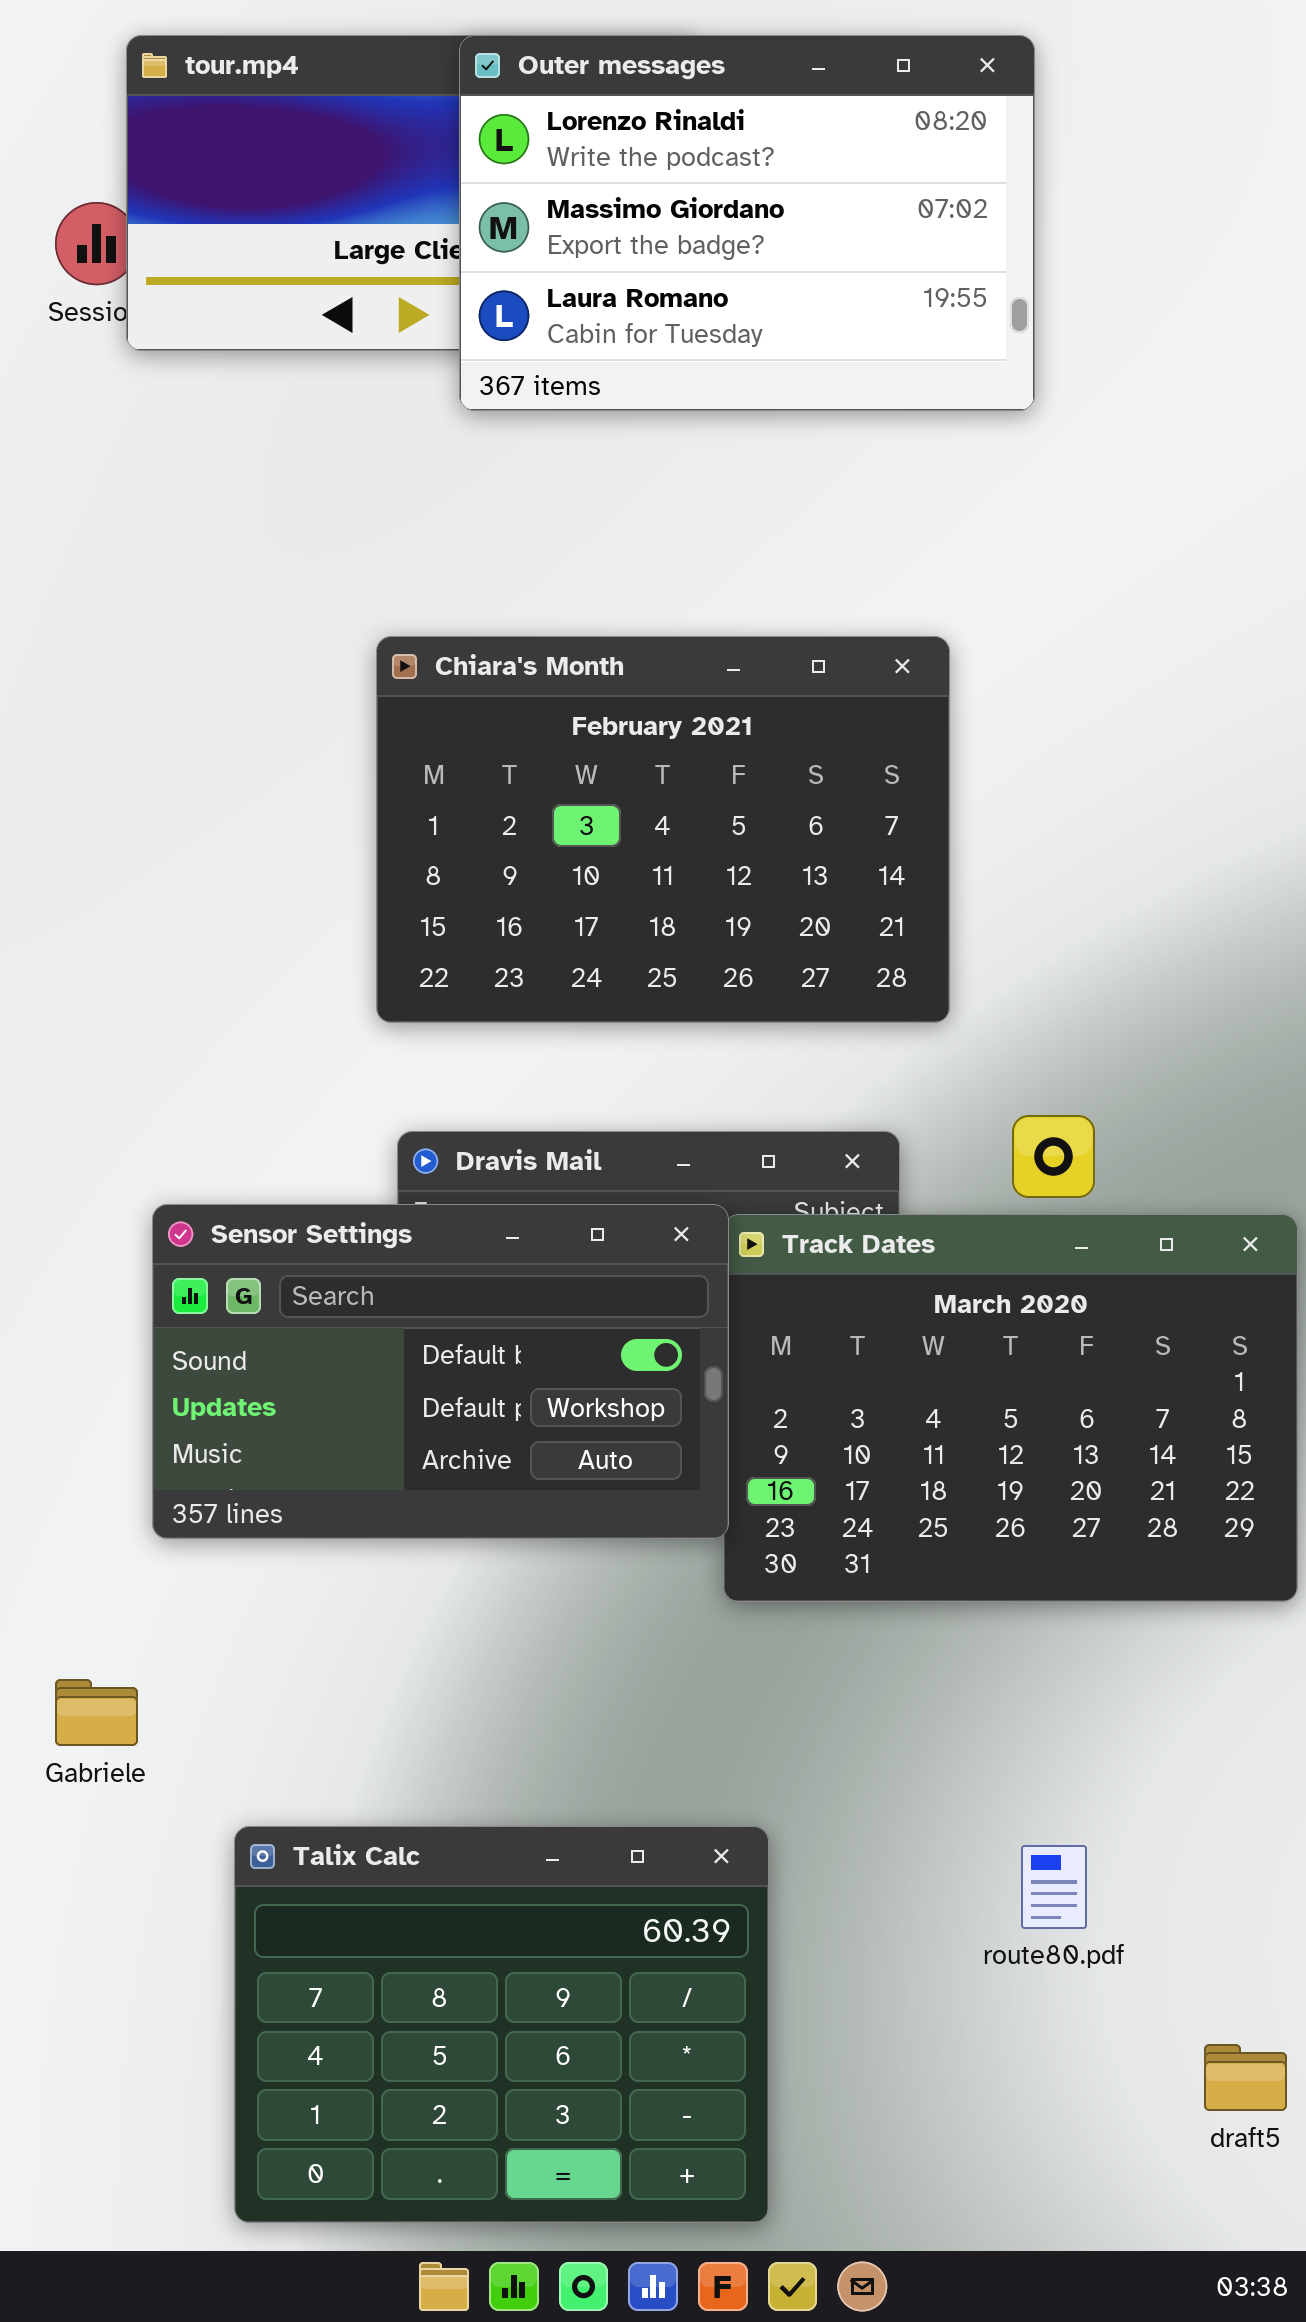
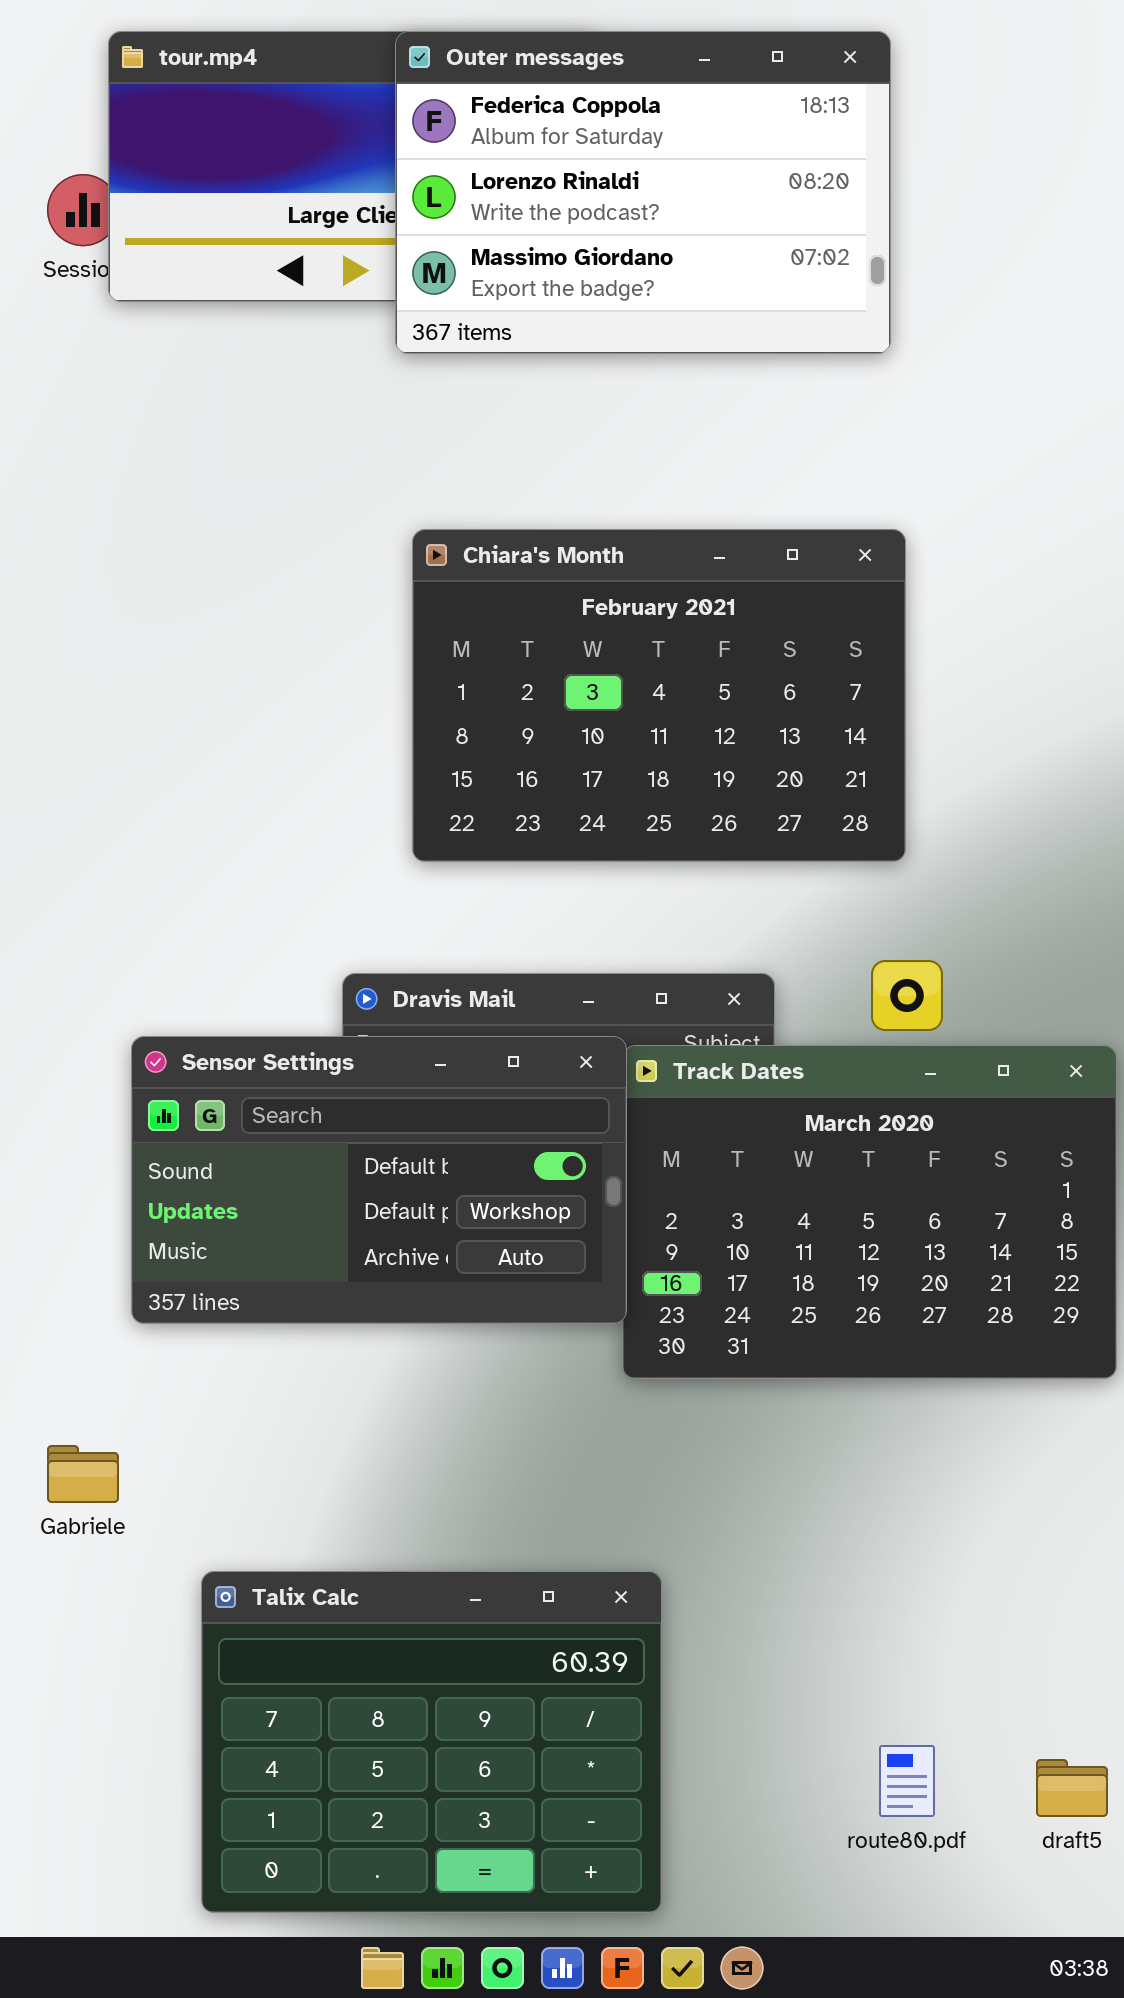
Outer messages: [459,35,1035,411] -> [395,31,891,354], scrolled up 1 row
Chiara's Month: [376,636,950,1023] -> [412,529,906,862], moved
route80.pdf: [1021,1845,1087,1929] -> [879,1745,935,1817], moved

